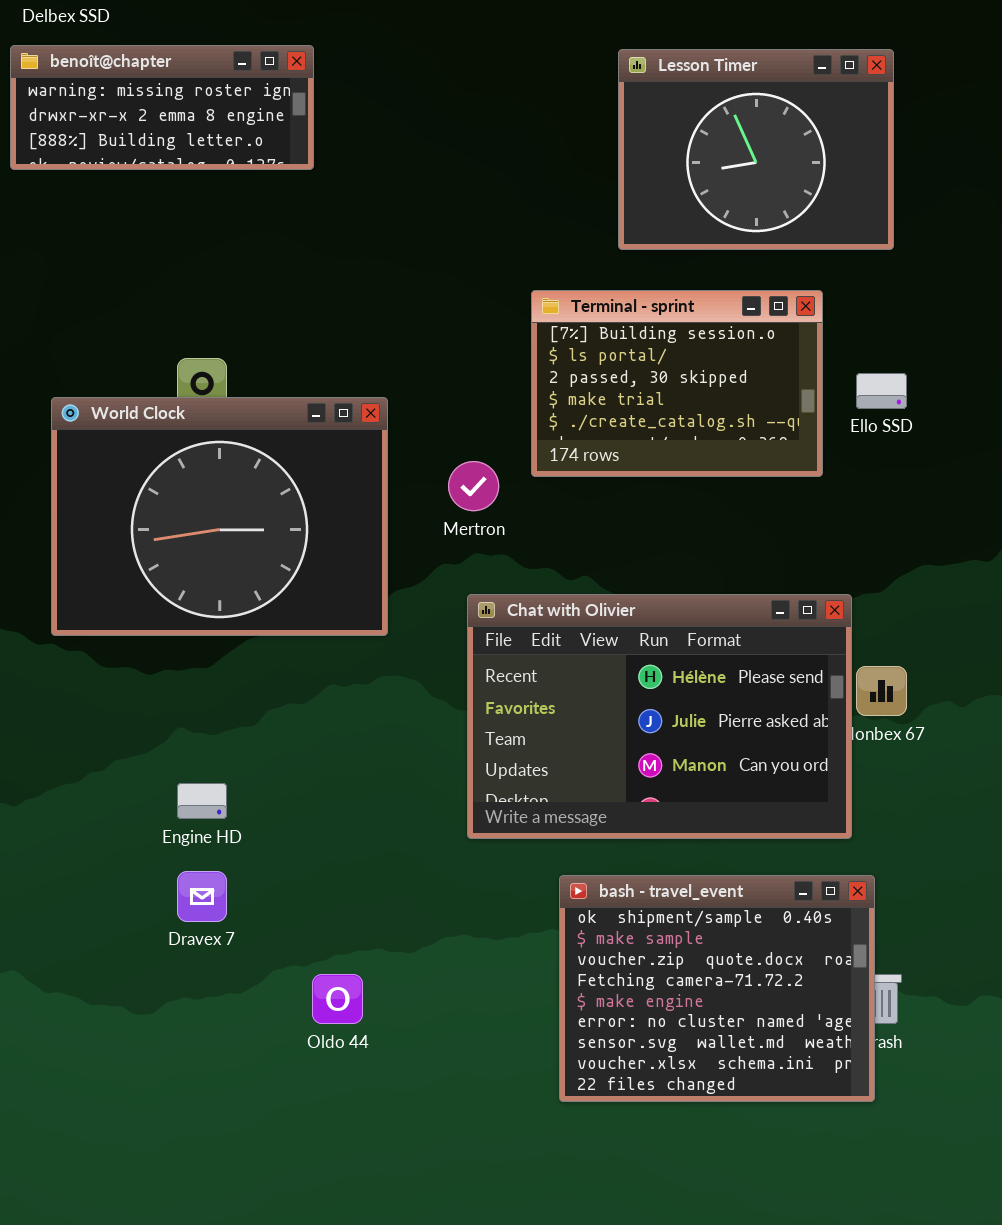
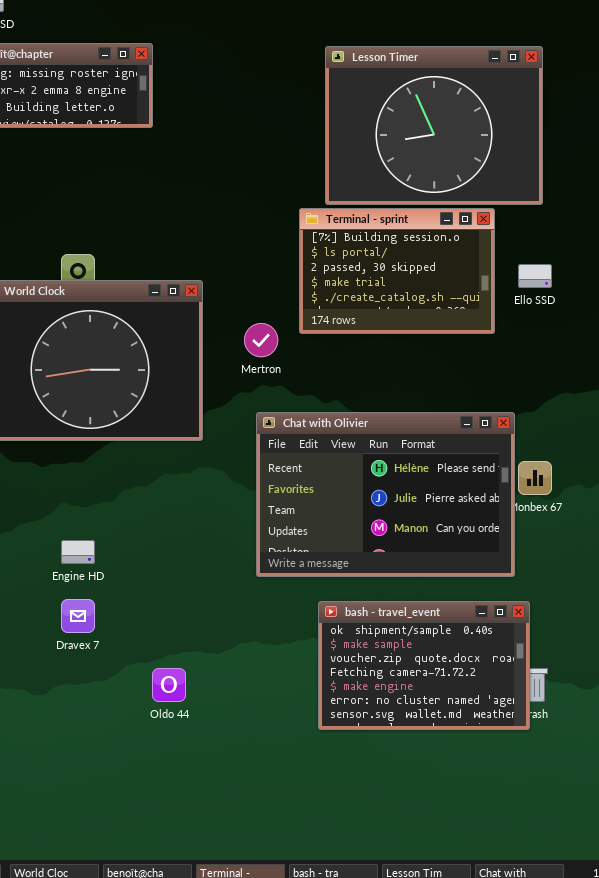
Lesson Timer: [618,49,894,250] -> [325,46,543,205], resized
bash - travel_event: [559,875,875,1102] -> [318,601,530,730], resized

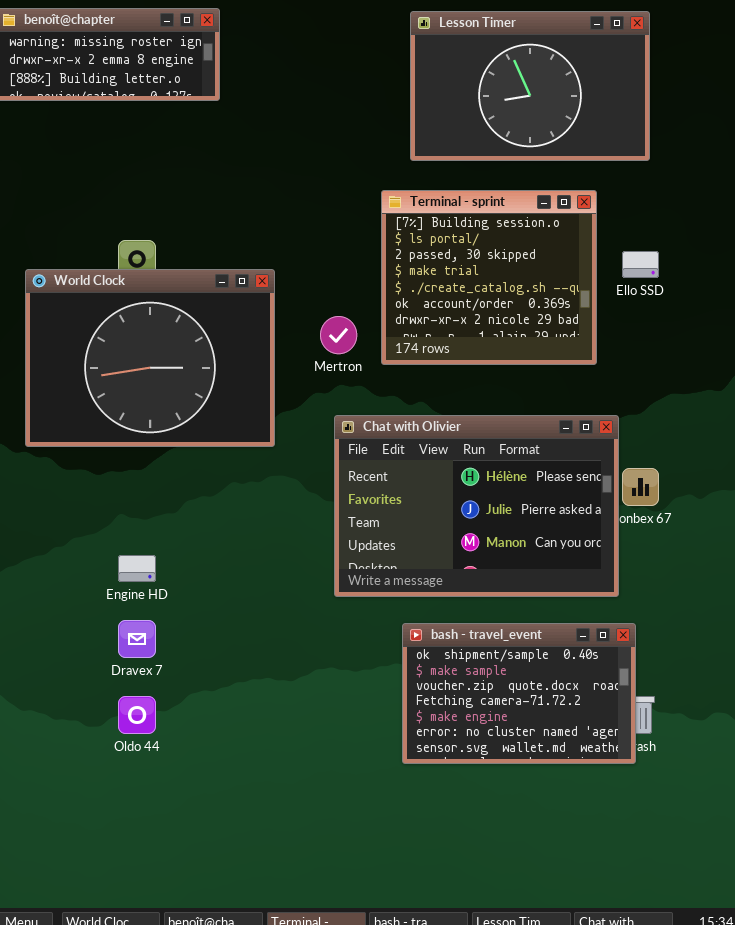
Lesson Timer: [325,46,543,205] -> [410,11,650,161], resized
Terminal - sprint: [299,208,495,334] -> [381,190,597,365], resized
Oldo 44: [152,668,186,702] -> [118,696,156,734], moved

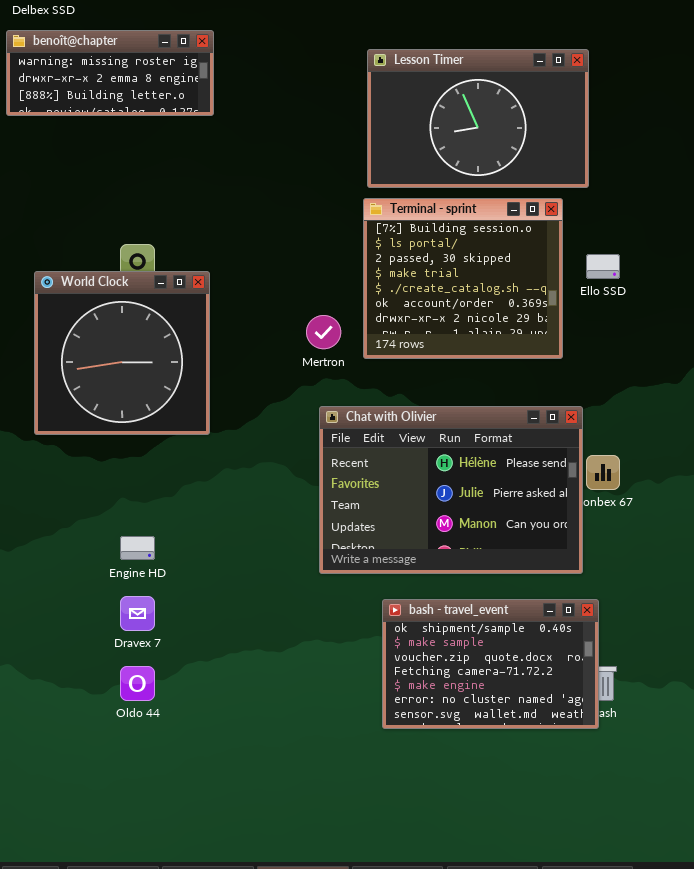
Lesson Timer: [410,11,650,161] -> [367,49,589,188], moved
World Clock: [25,269,275,447] -> [34,271,210,435], resized

